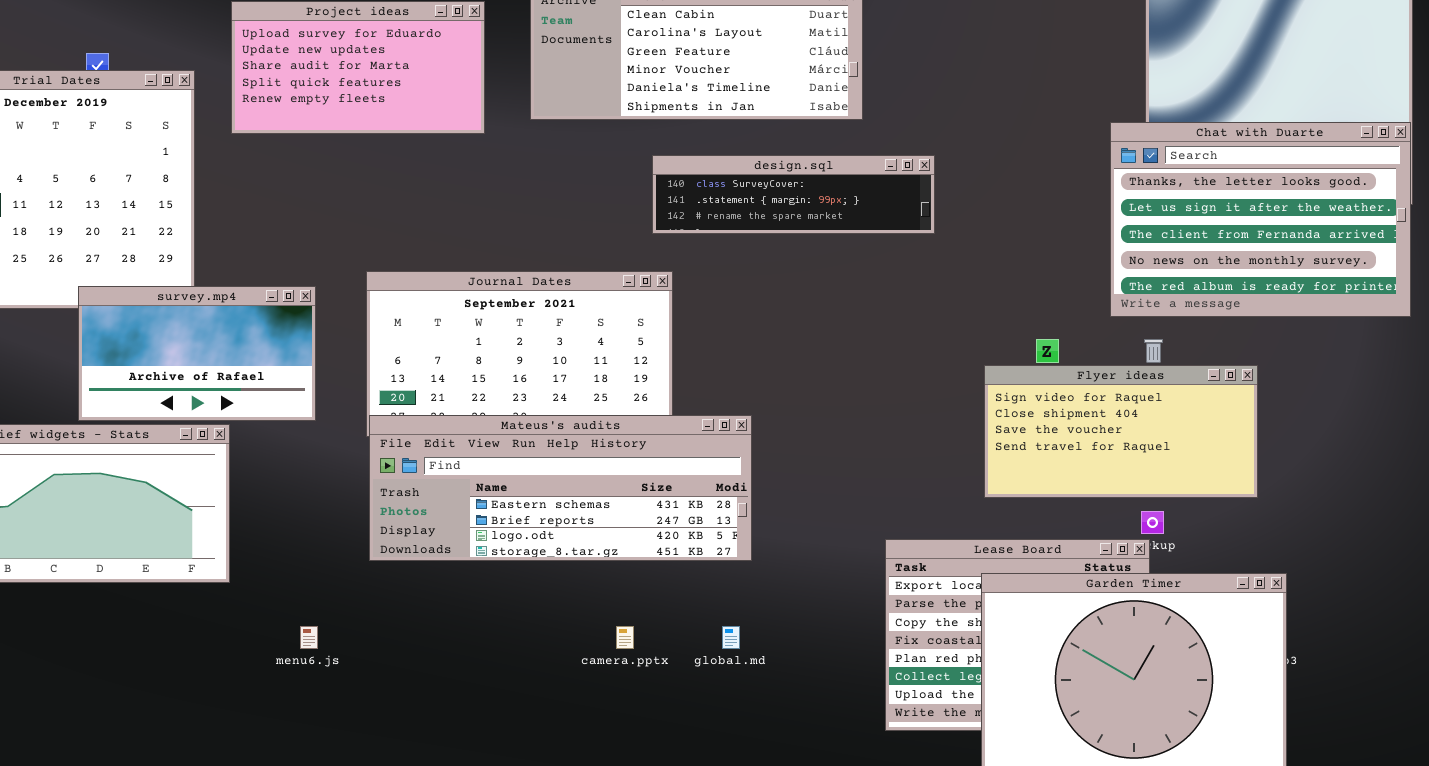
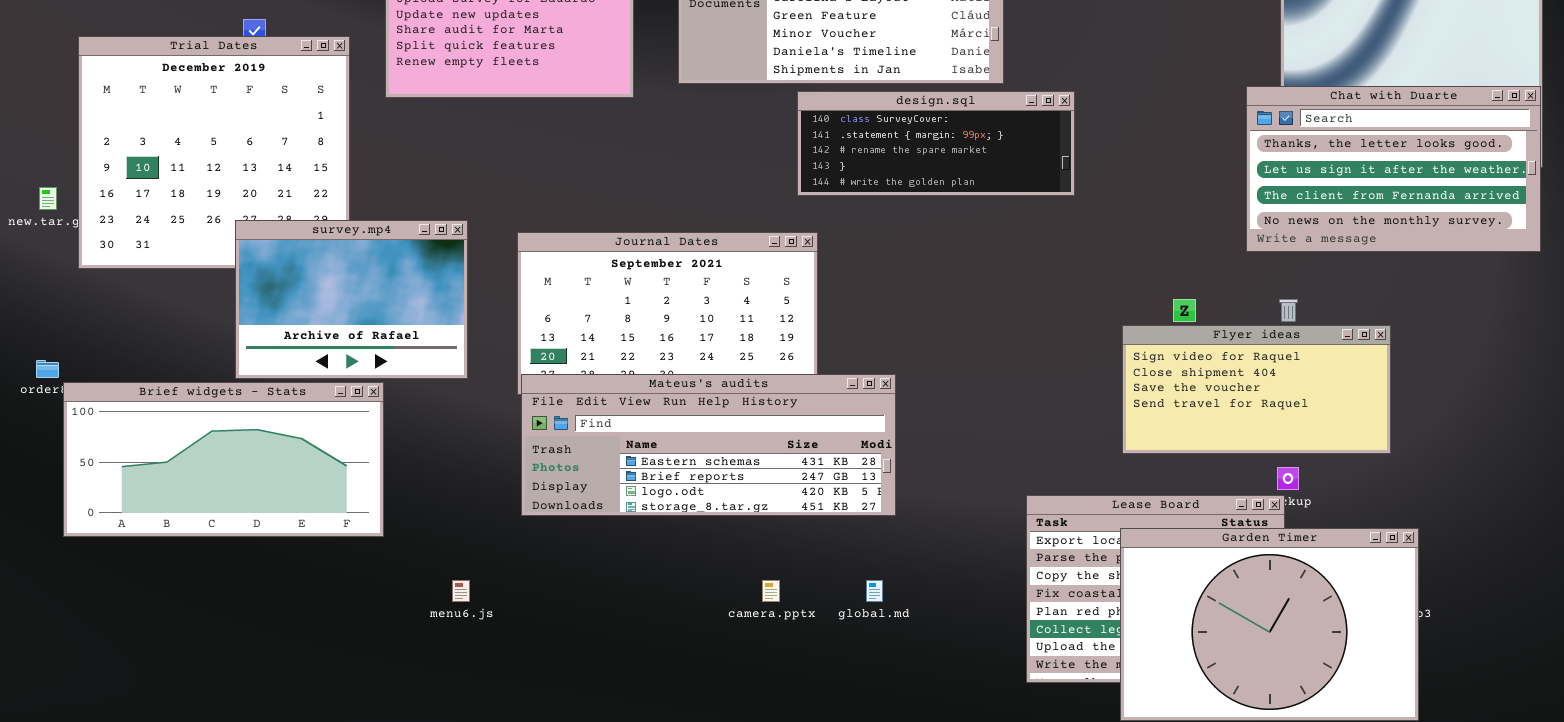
Chat with Duarte: [1110,122,1411,317] -> [1246,86,1541,252], resized
design.sql: [652,155,935,234] -> [797,91,1075,196], resized
survey.mp4: [78,286,316,421] -> [235,220,468,379], resized

